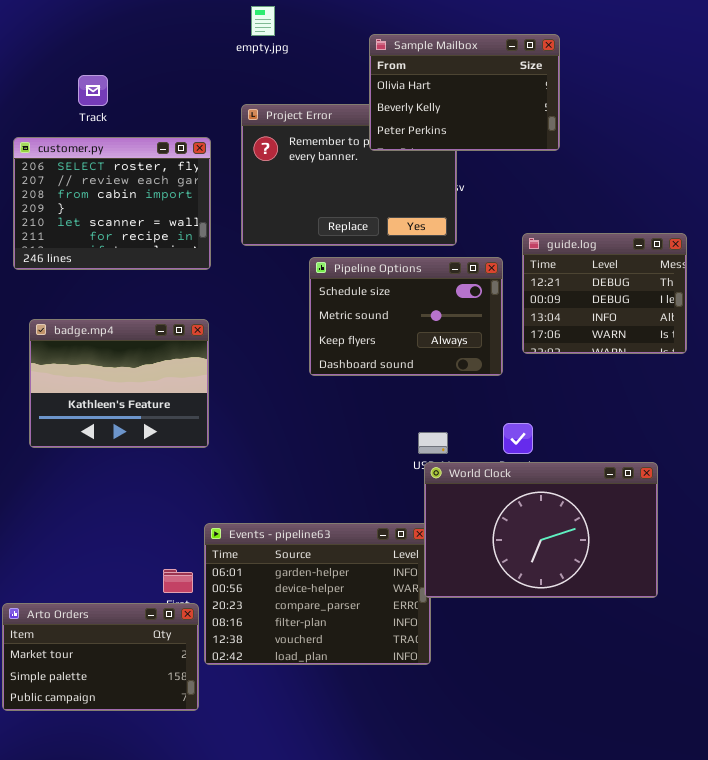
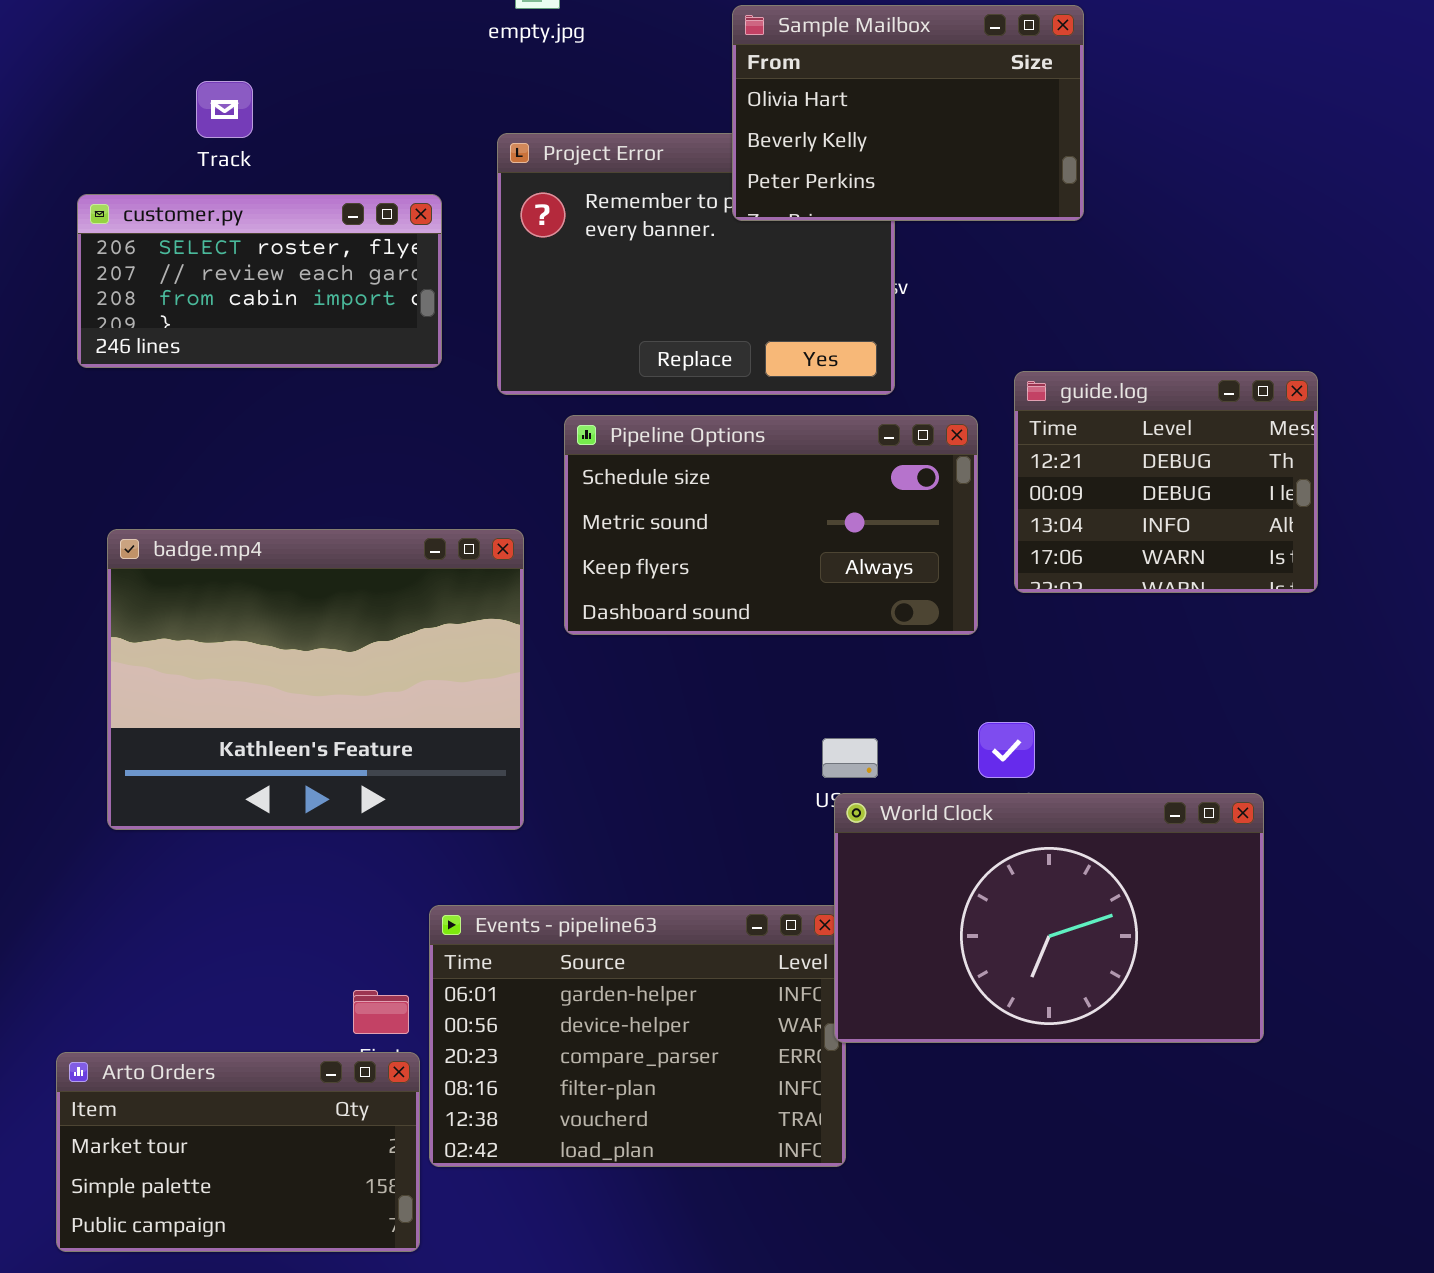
customer.py: [13,137,211,270] -> [77,194,442,368], resized
Pipeline Options: [309,257,503,376] -> [564,415,978,635], resized
badge.mp4: [29,319,209,448] -> [107,529,524,830], resized

